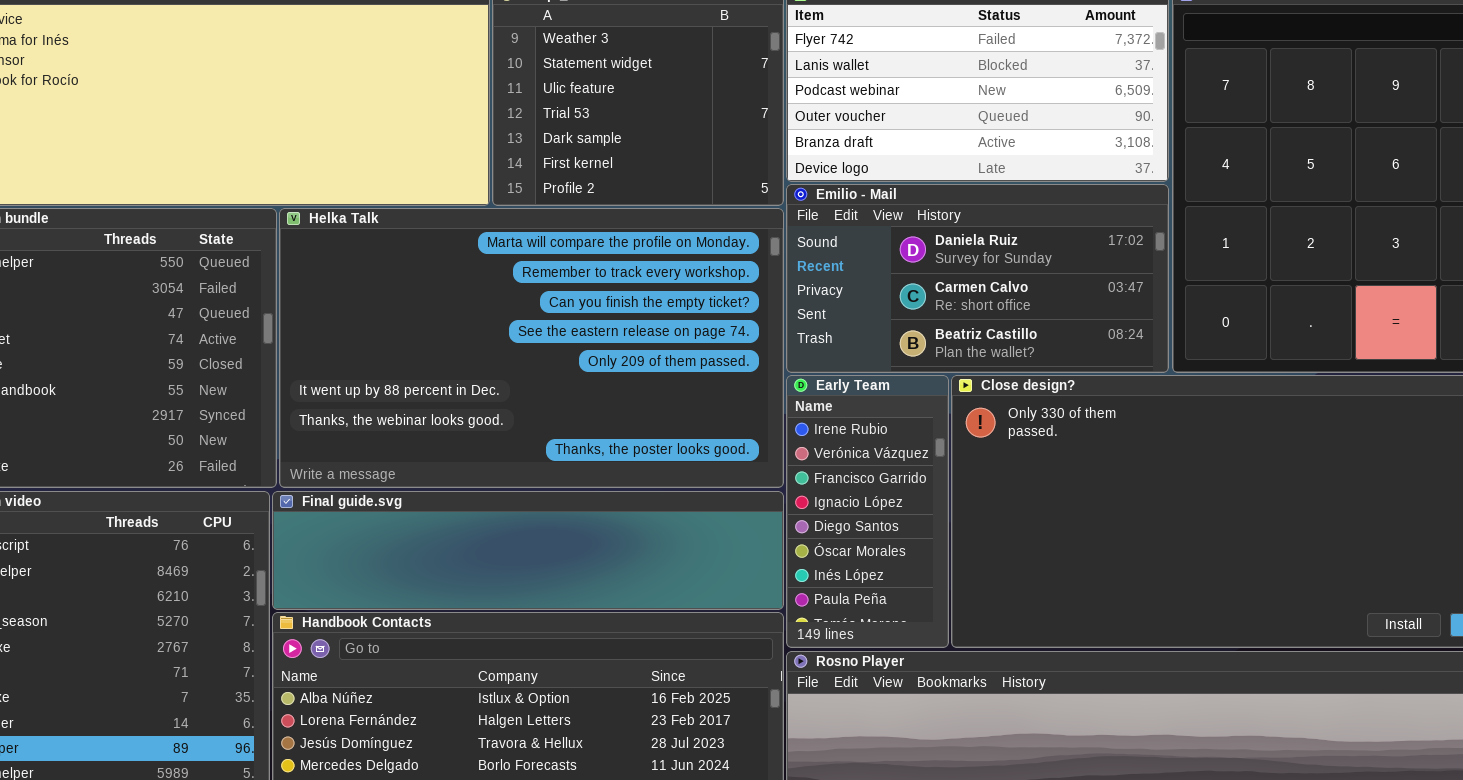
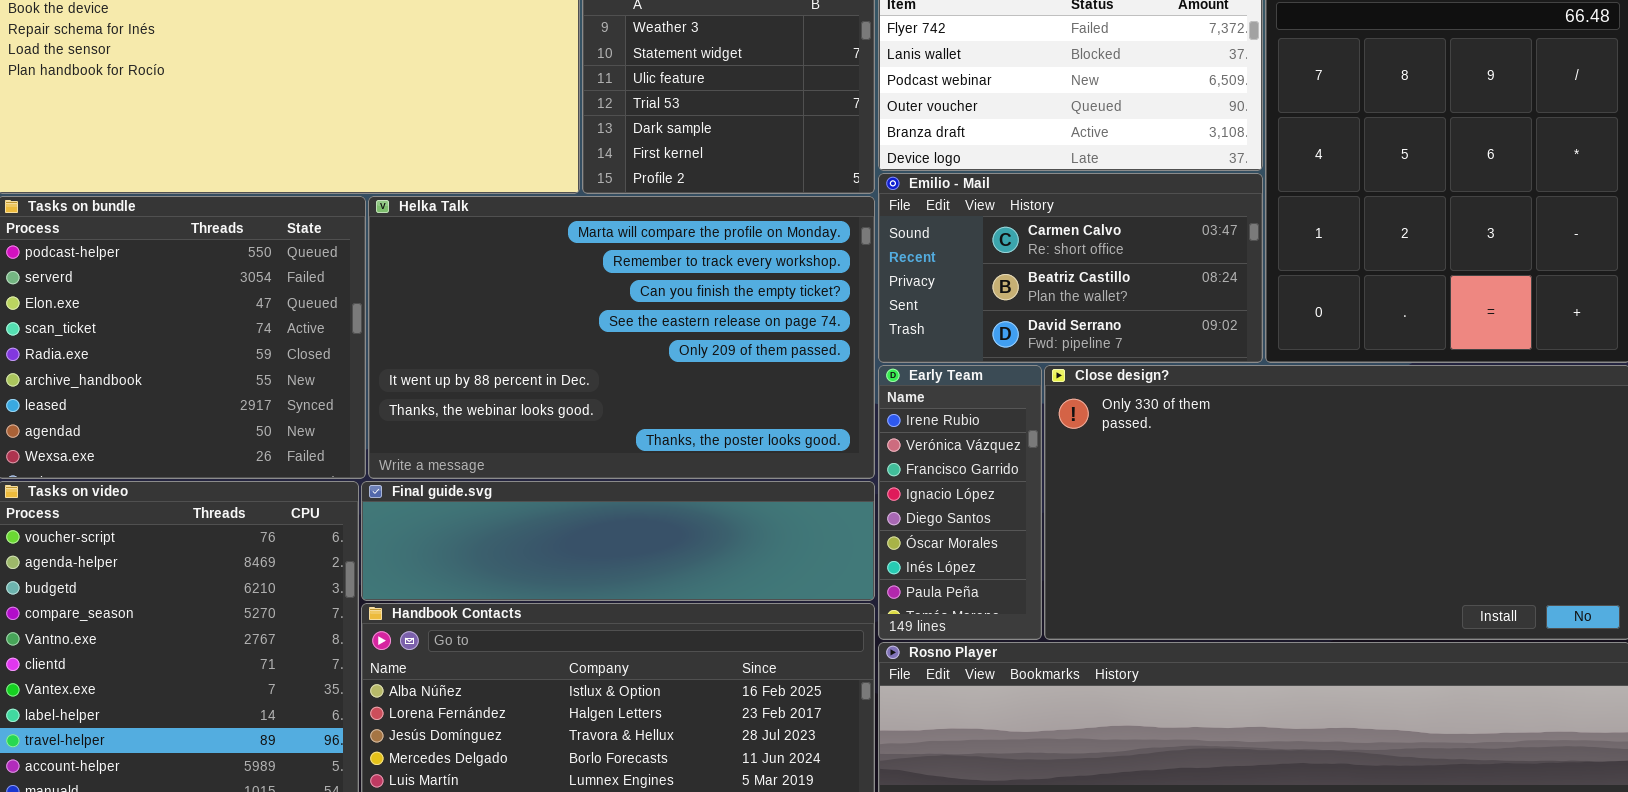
Emilio - Mail: [786,184,1169,373] -> [878,173,1263,363], scrolled down 1 row

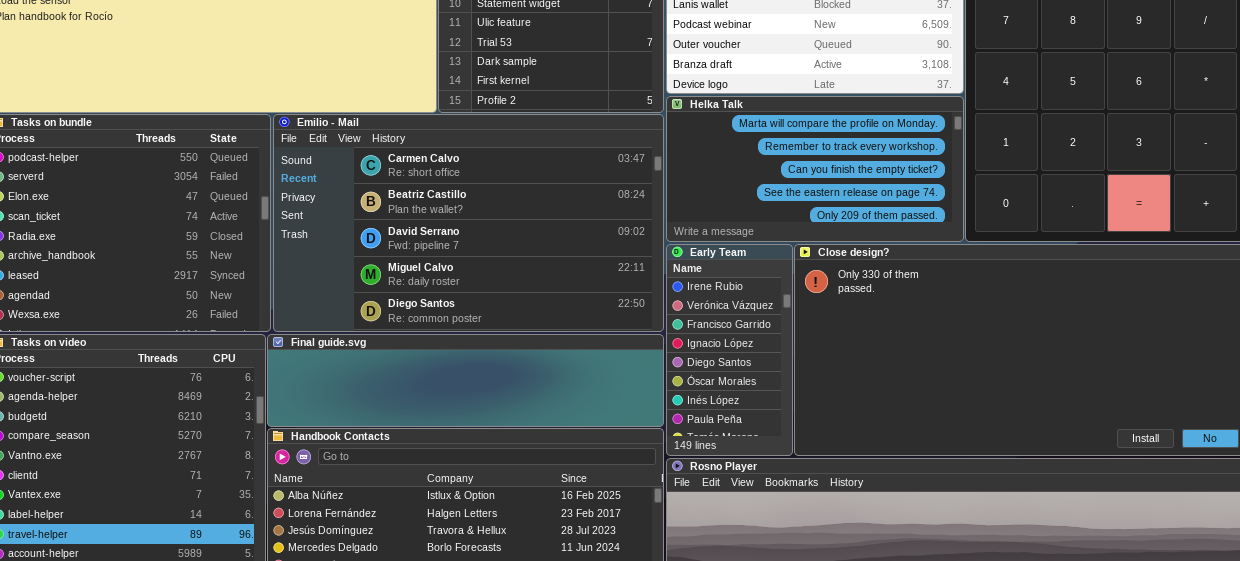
Emilio - Mail: [878,173,1263,363] -> [273,114,664,332], moved, resized
Helka Talk: [368,196,875,479] -> [666,96,964,242], moved, resized

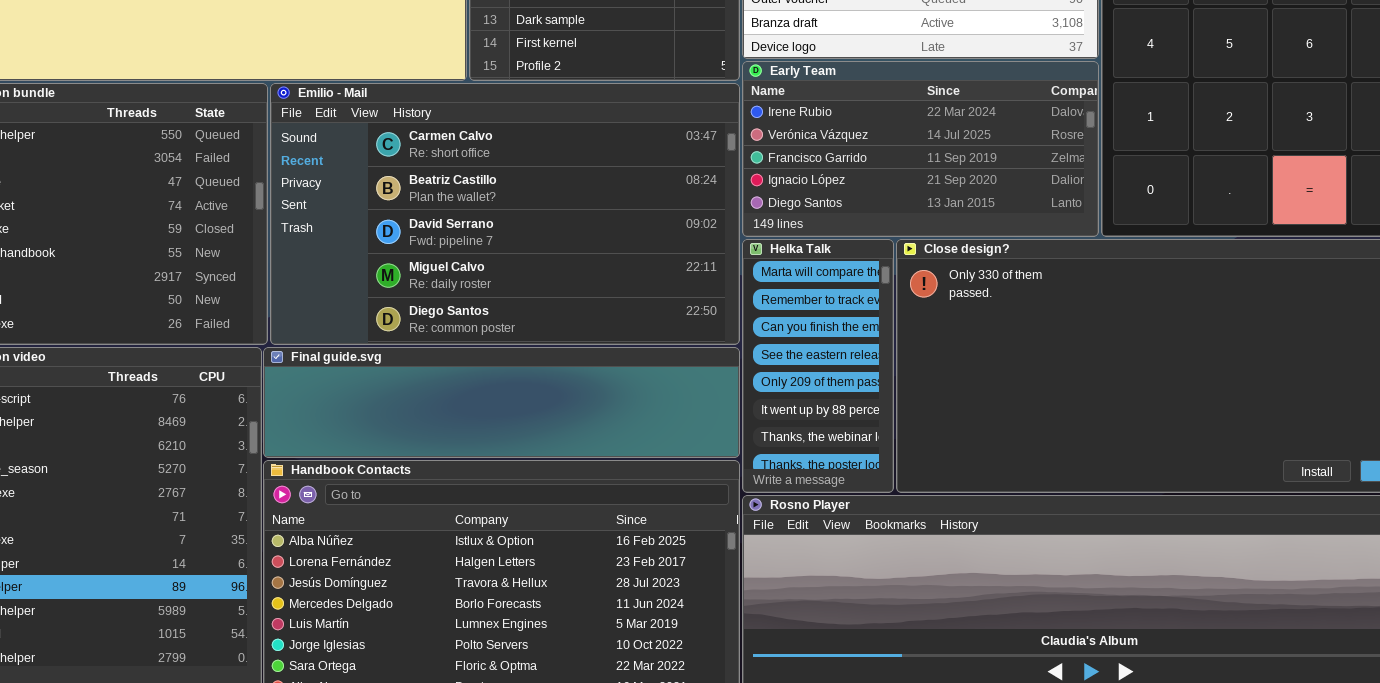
Helka Talk: [666,96,964,242] -> [742,239,894,493], moved, resized
Early Team: [666,244,793,456] -> [742,61,1099,237], moved, resized

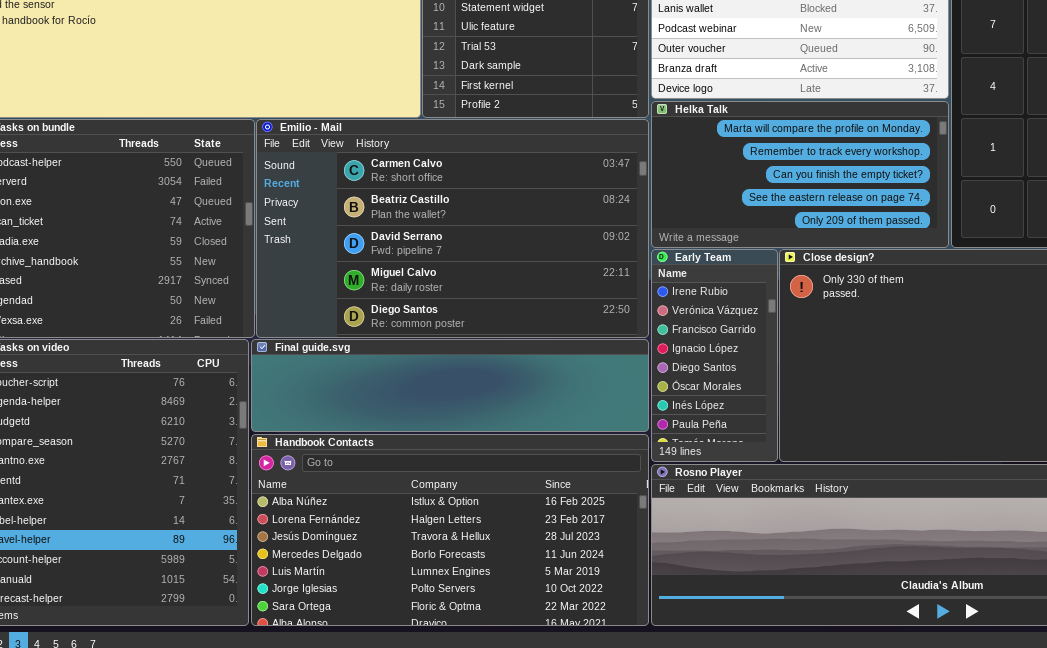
Early Team: [742,61,1099,237] -> [651,249,778,462], moved, resized
Helka Talk: [742,239,894,493] -> [651,101,949,248], moved, resized

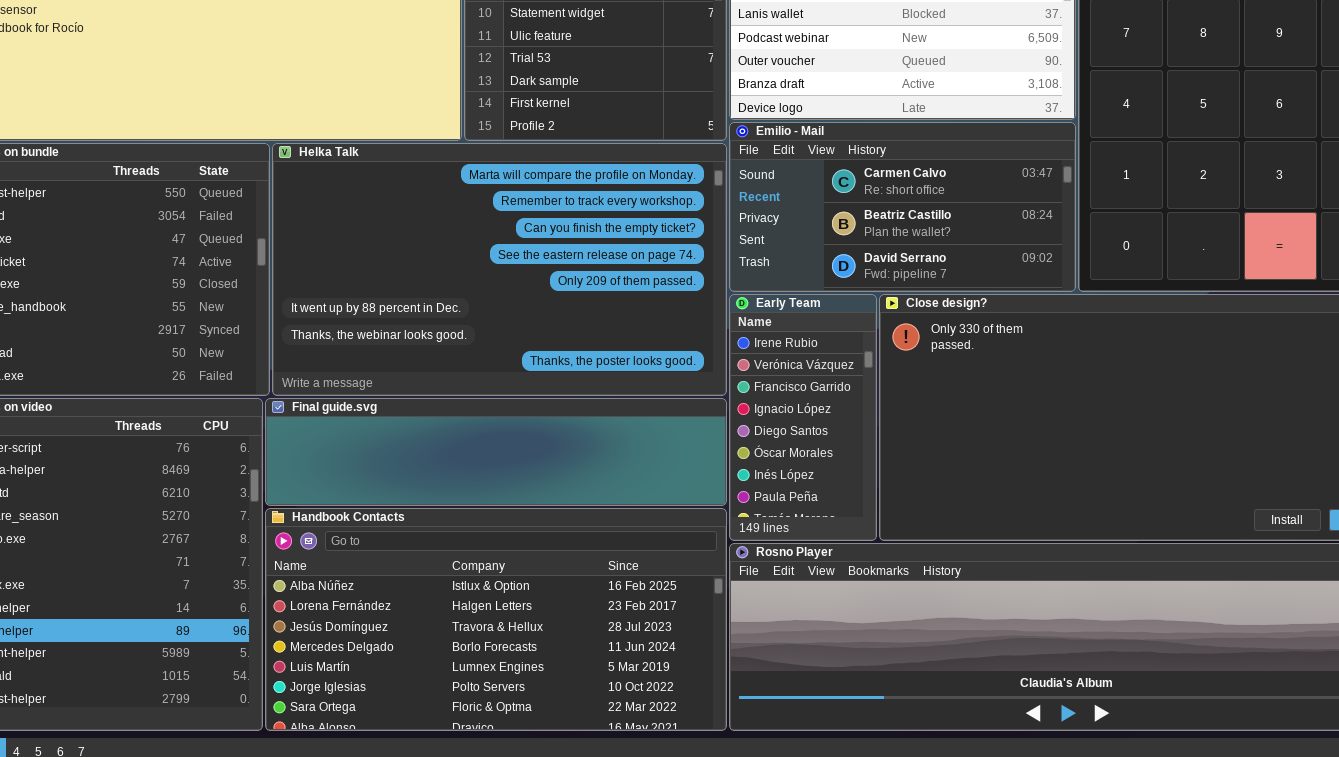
Helka Talk: [651,101,949,248] -> [272,143,727,396], moved, resized
Emilio - Mail: [256,119,649,338] -> [729,122,1076,292], moved, resized

